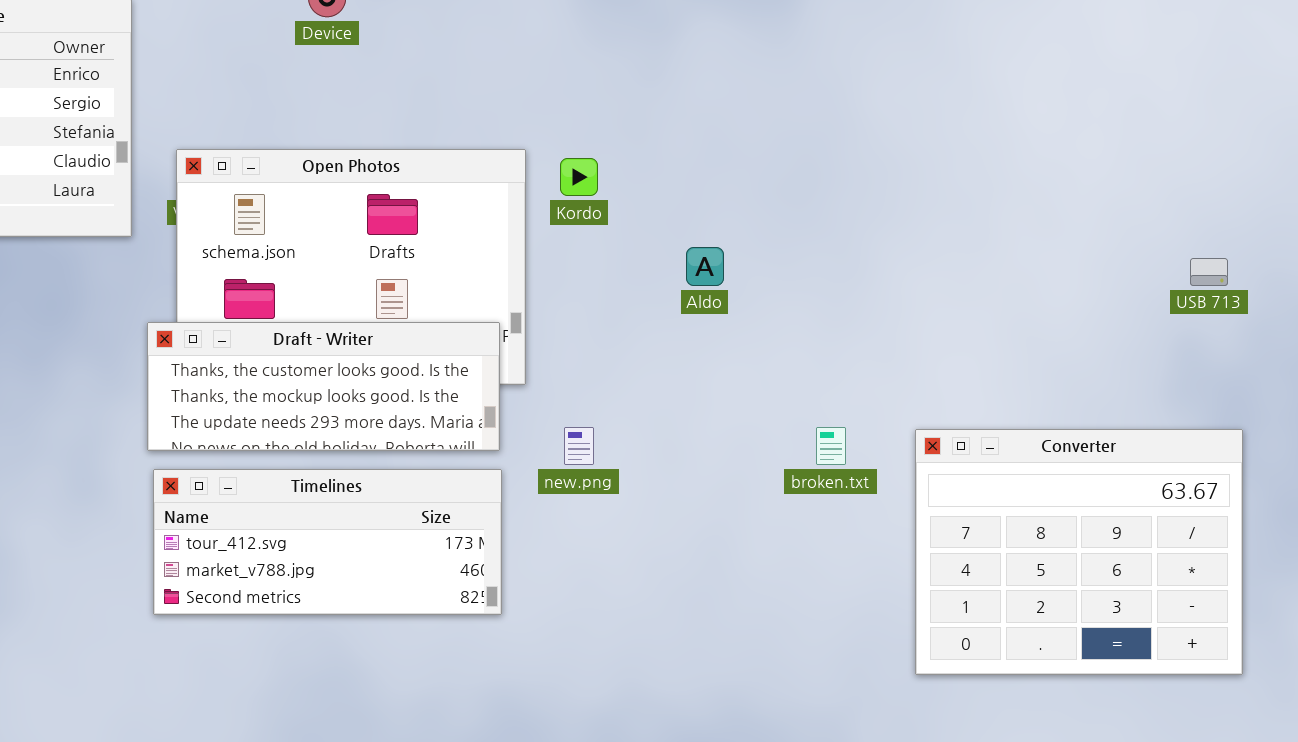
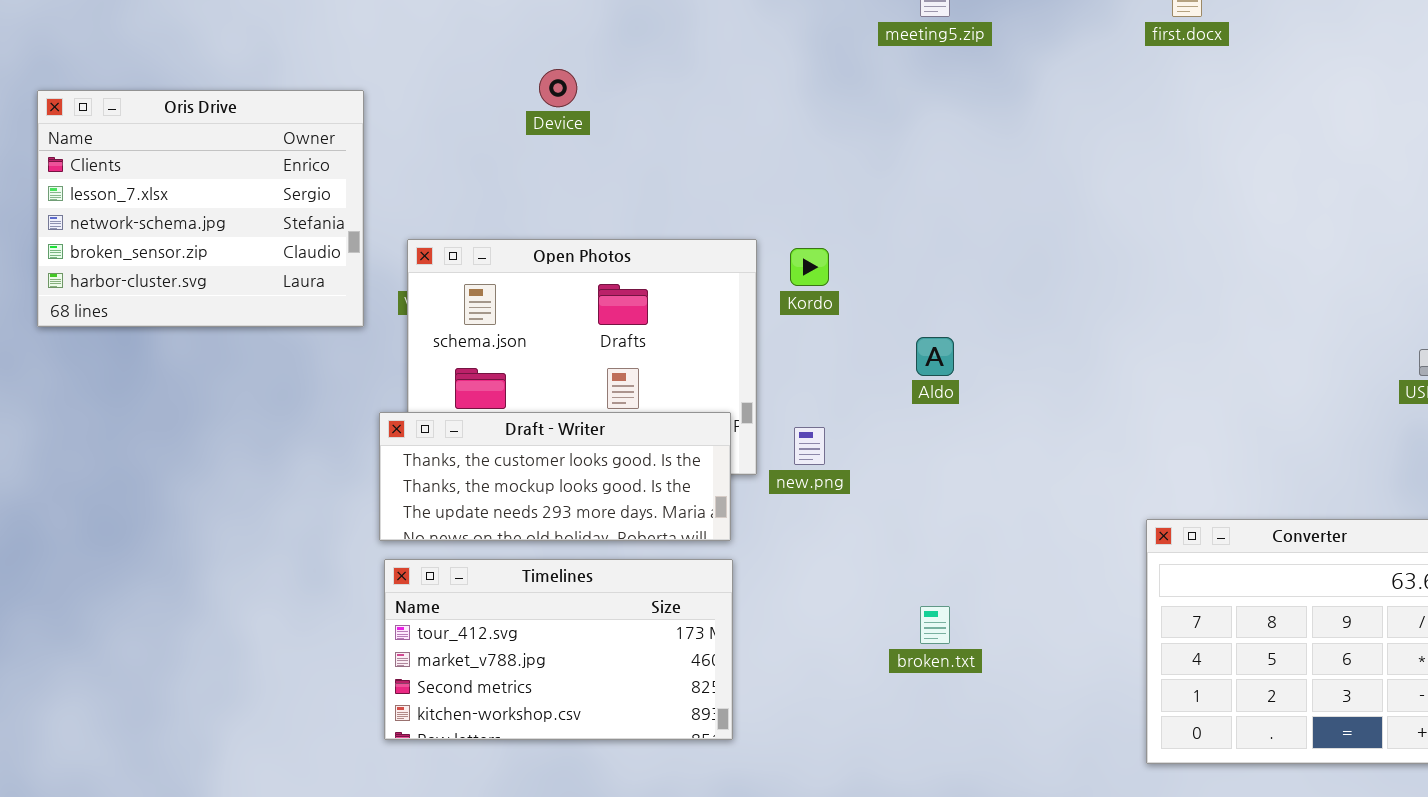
new.png: [564,427,594,465] -> [794,427,825,465], moved
broken.txt: [816,427,846,465] -> [920,606,950,644], moved
Timelines: [153,469,502,615] -> [384,559,733,740], resized

